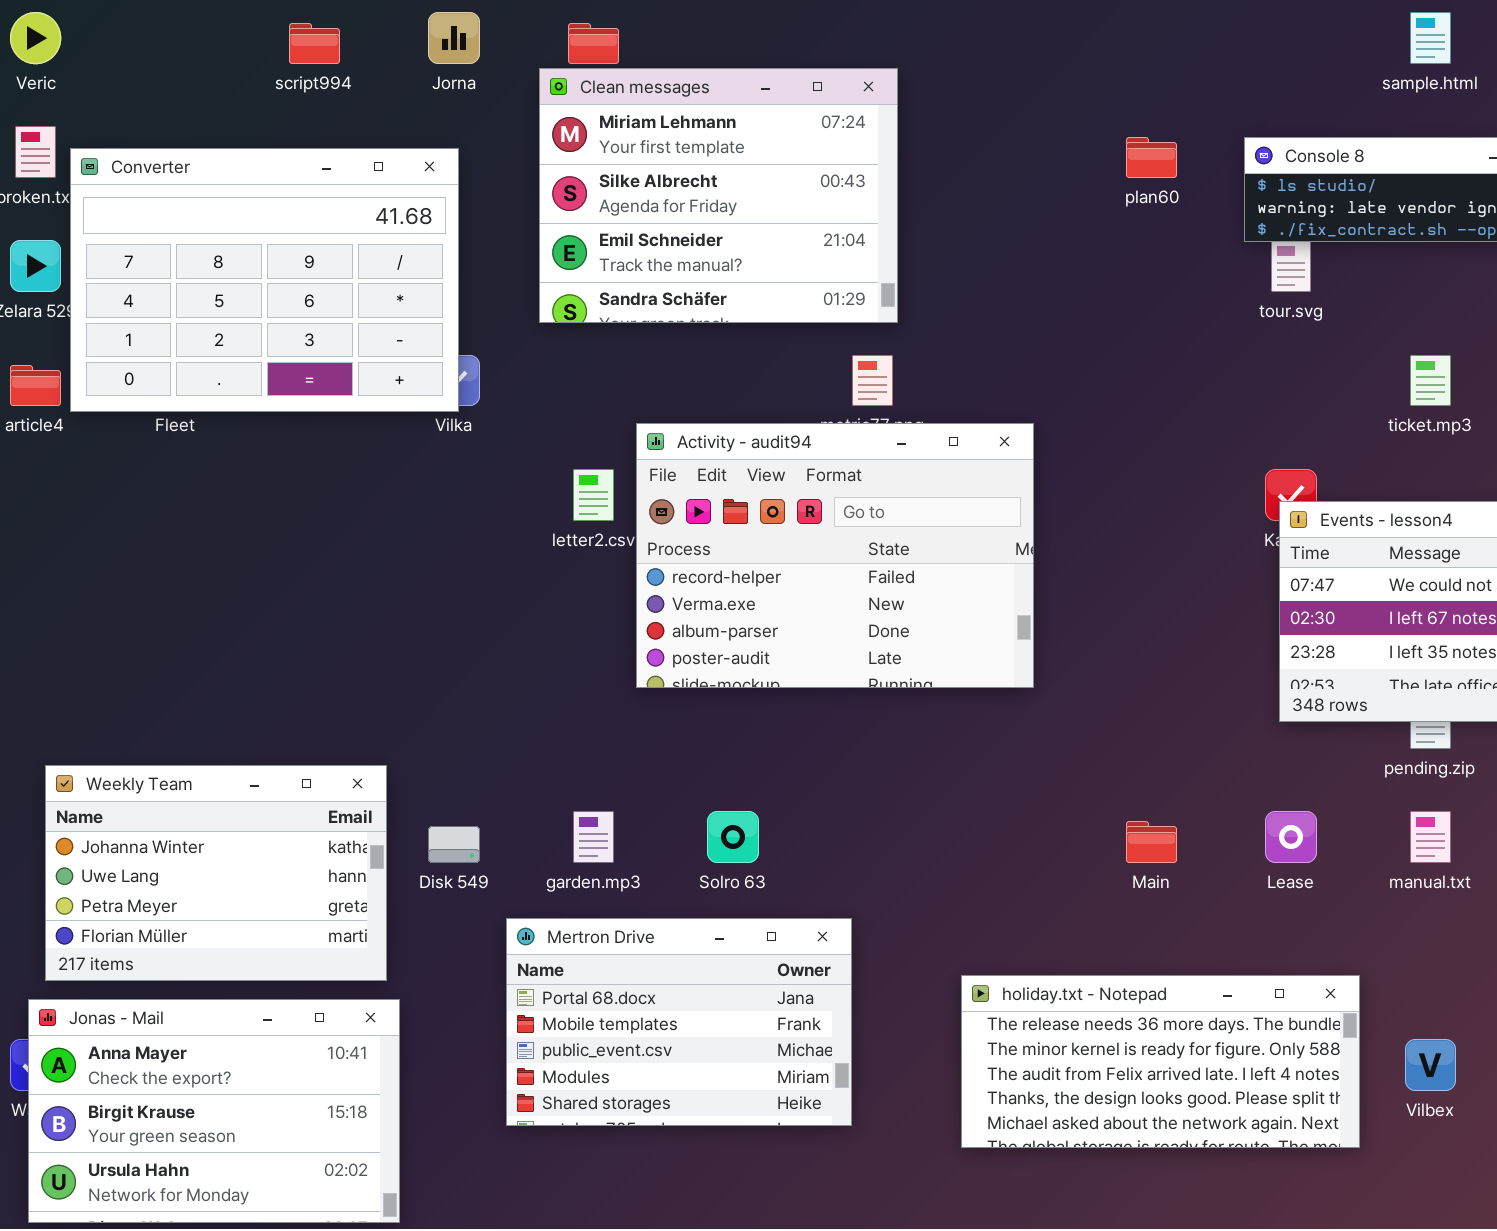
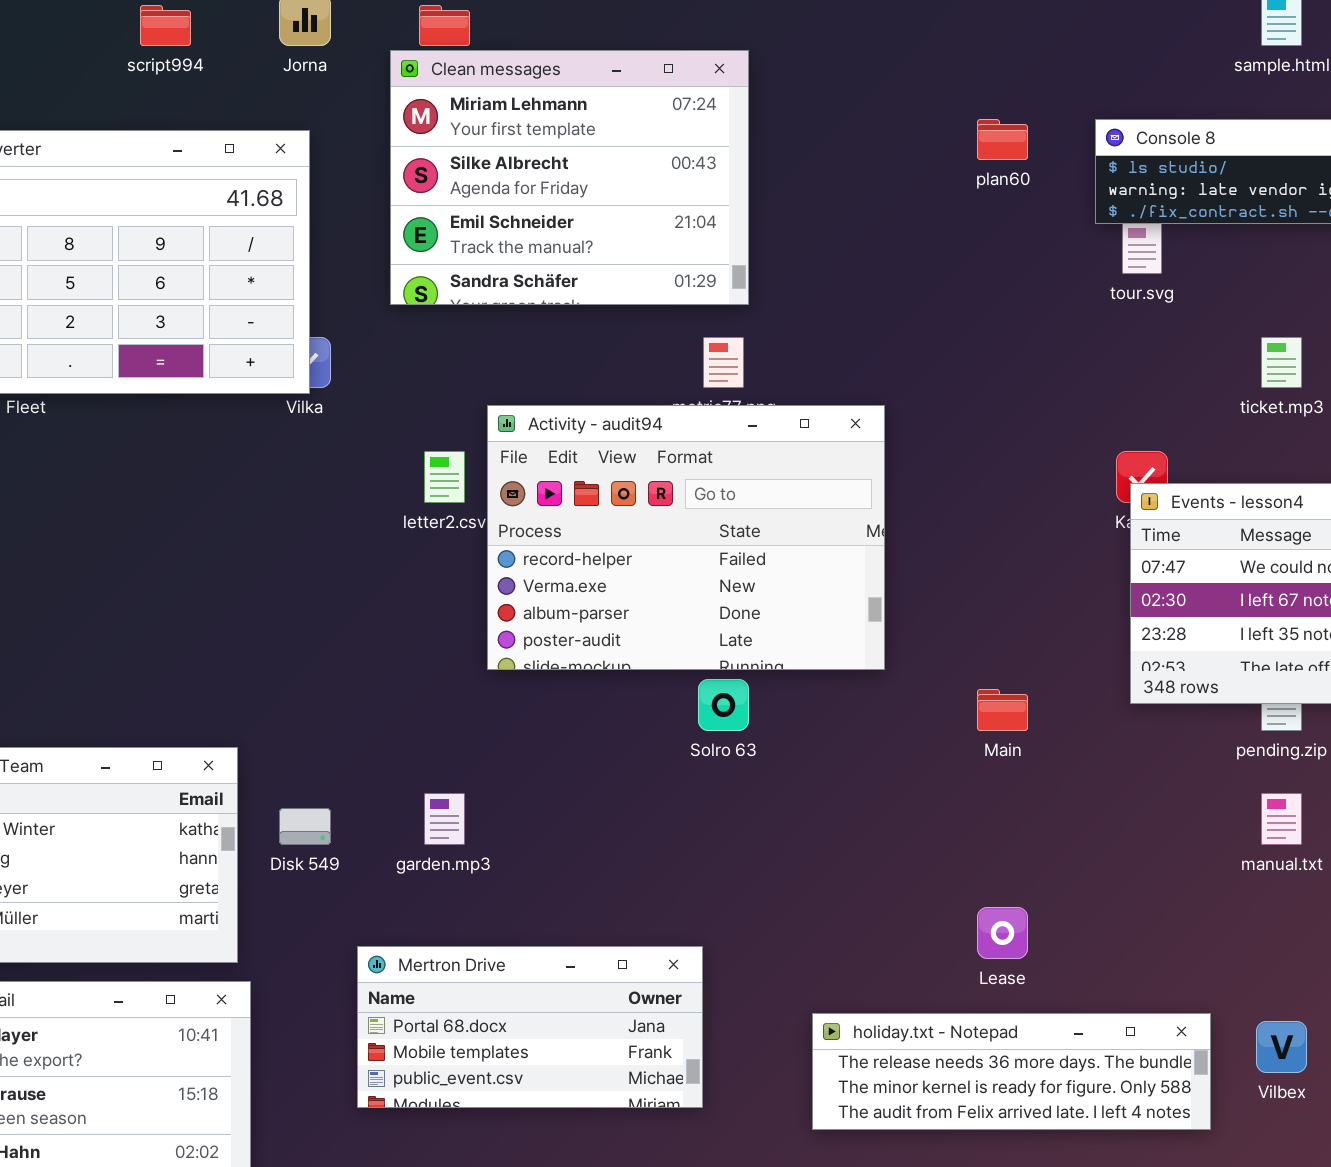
Solro 63: [707,811,759,863] -> [698,679,749,731], moved
Lease: [1265,811,1317,863] -> [977,907,1028,959], moved
Main: [1126,821,1177,863] -> [977,689,1028,731], moved
Mertron Drive: [506,918,852,1126] -> [357,946,703,1108], resized
holiday.txt - Notepad: [961,975,1360,1148] -> [812,1013,1211,1130], resized

